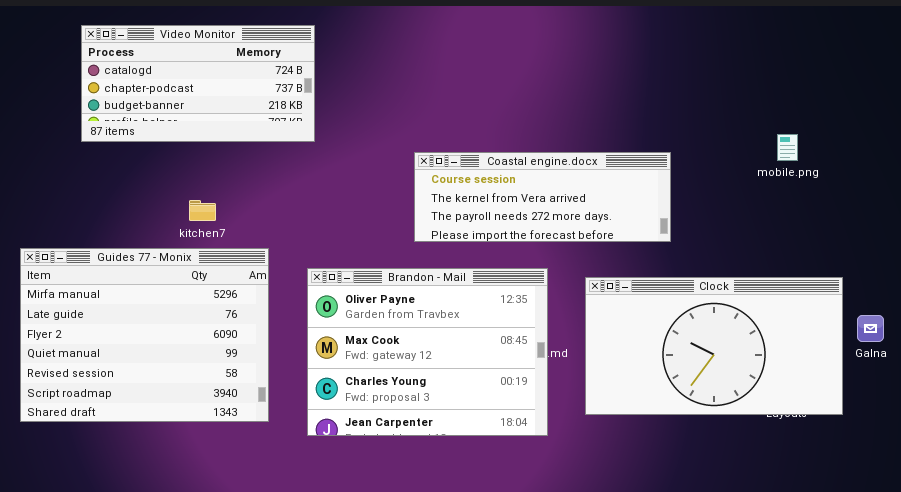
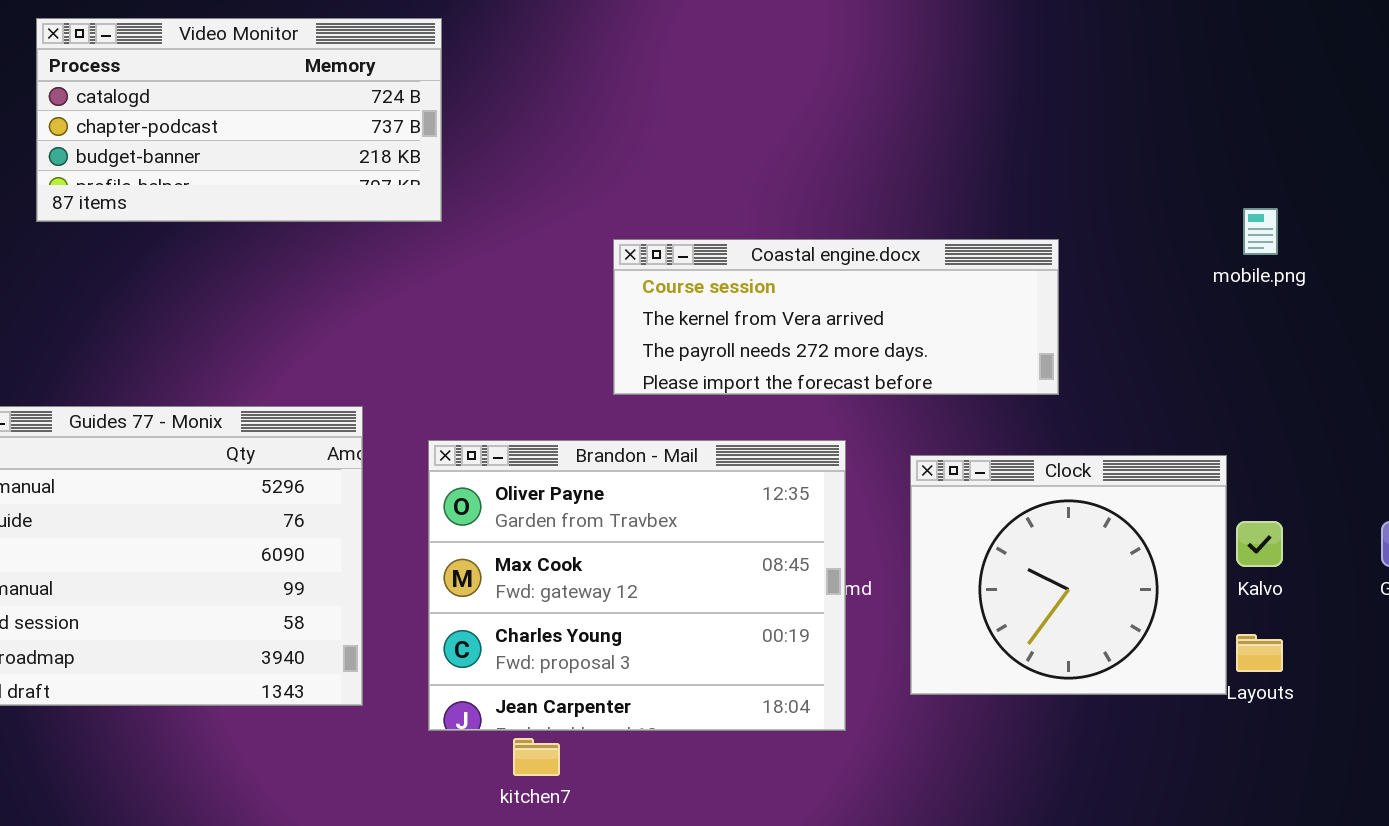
kitchen7: [189,200,216,221] -> [513,738,560,776], moved
Clock: [585,277,843,415] -> [910,455,1227,695], resized

